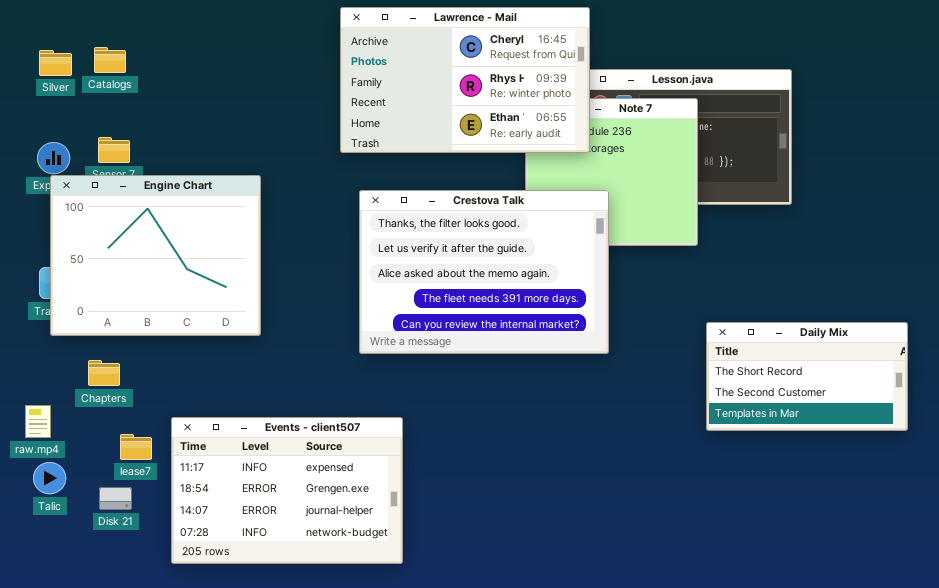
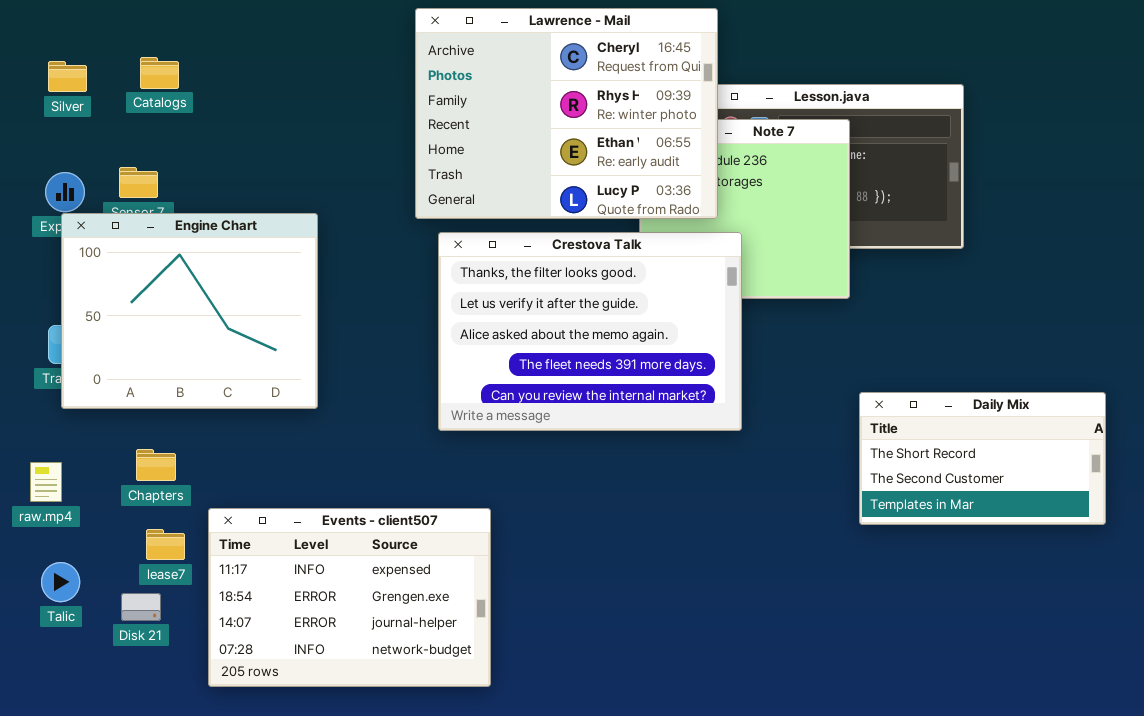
Lawrence - Mail: [340,7,590,153] -> [415,8,718,219], resized
Catalogs: [94,47,126,73] -> [140,57,179,89], moved
Chapters: [88,360,120,386] -> [136,449,176,481], moved
raw.mp4: [25,405,51,438] -> [30,462,62,502], moved

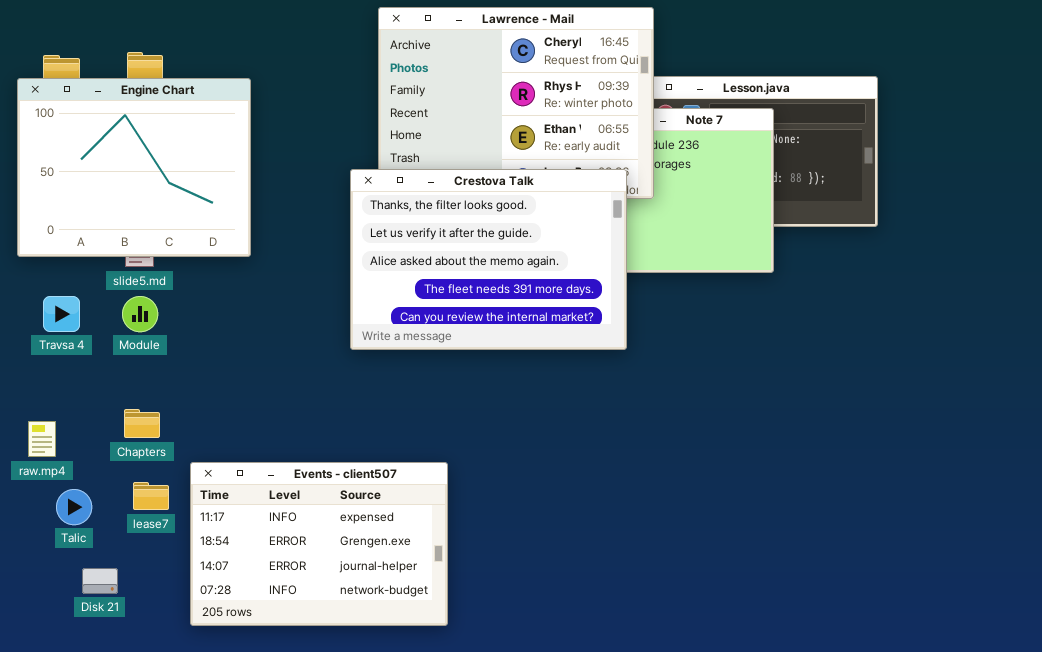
Engine Chart: [61,213,318,409] -> [17,78,251,257], moved
Crestova Talk: [438,232,742,431] -> [350,169,627,350], moved
Daily Mix: [859,392,1106,525] -> none, closed
Talic: [41,562,80,602] -> [56,489,92,525], moved
Disk 21: [121,593,161,621] -> [82,568,118,594], moved

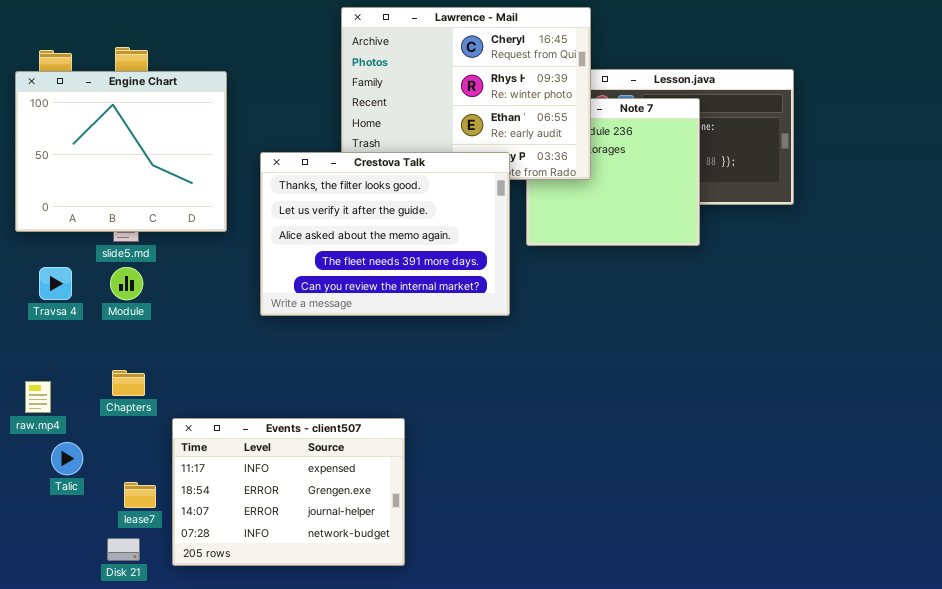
Crestova Talk: [350,169,627,350] -> [260,152,510,316], moved
lease7: [133,482,169,510] -> [124,482,156,508], moved
Disk 21: [82,568,118,594] -> [107,538,140,561], moved

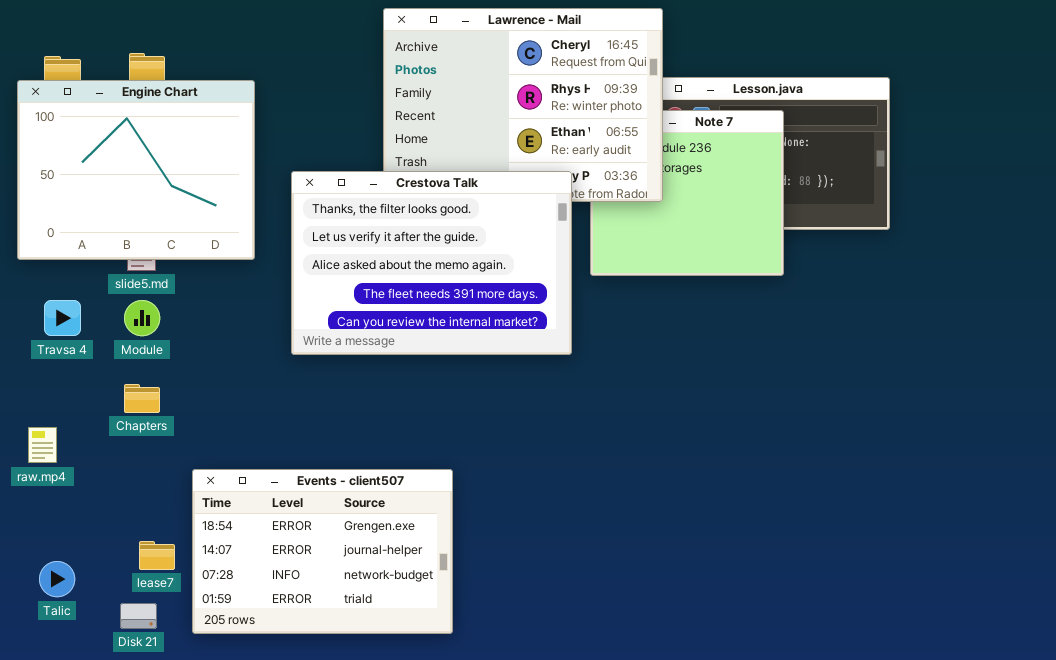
Chapters: [112,370,145,396] -> [124,384,160,413], moved
Events - client507: [172,418,405,566] -> [192,469,453,634], scrolled down 1 row
Talic: [51,442,83,475] -> [39,561,75,597], moved

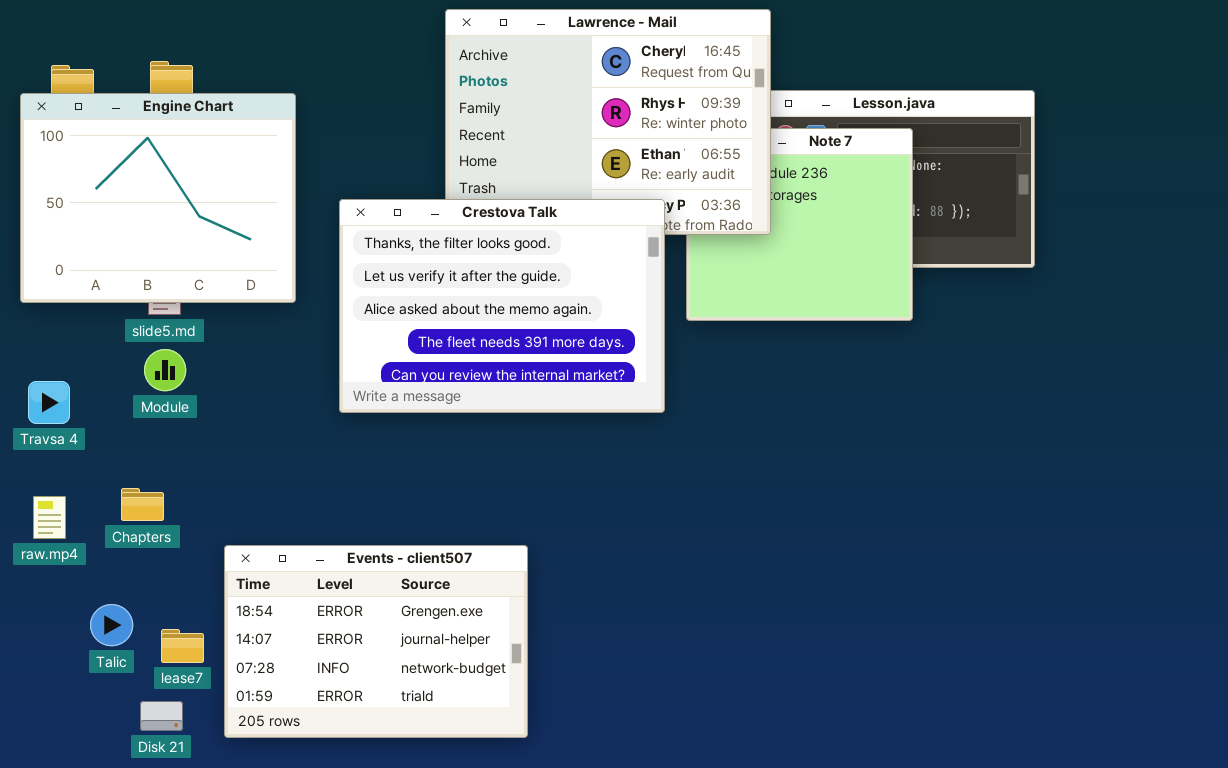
Travsa 4: [44,300,81,336] -> [28,381,70,424], moved
Chapters: [124,384,160,413] -> [121,488,164,521], moved
Talic: [39,561,75,597] -> [90,604,133,646], moved

